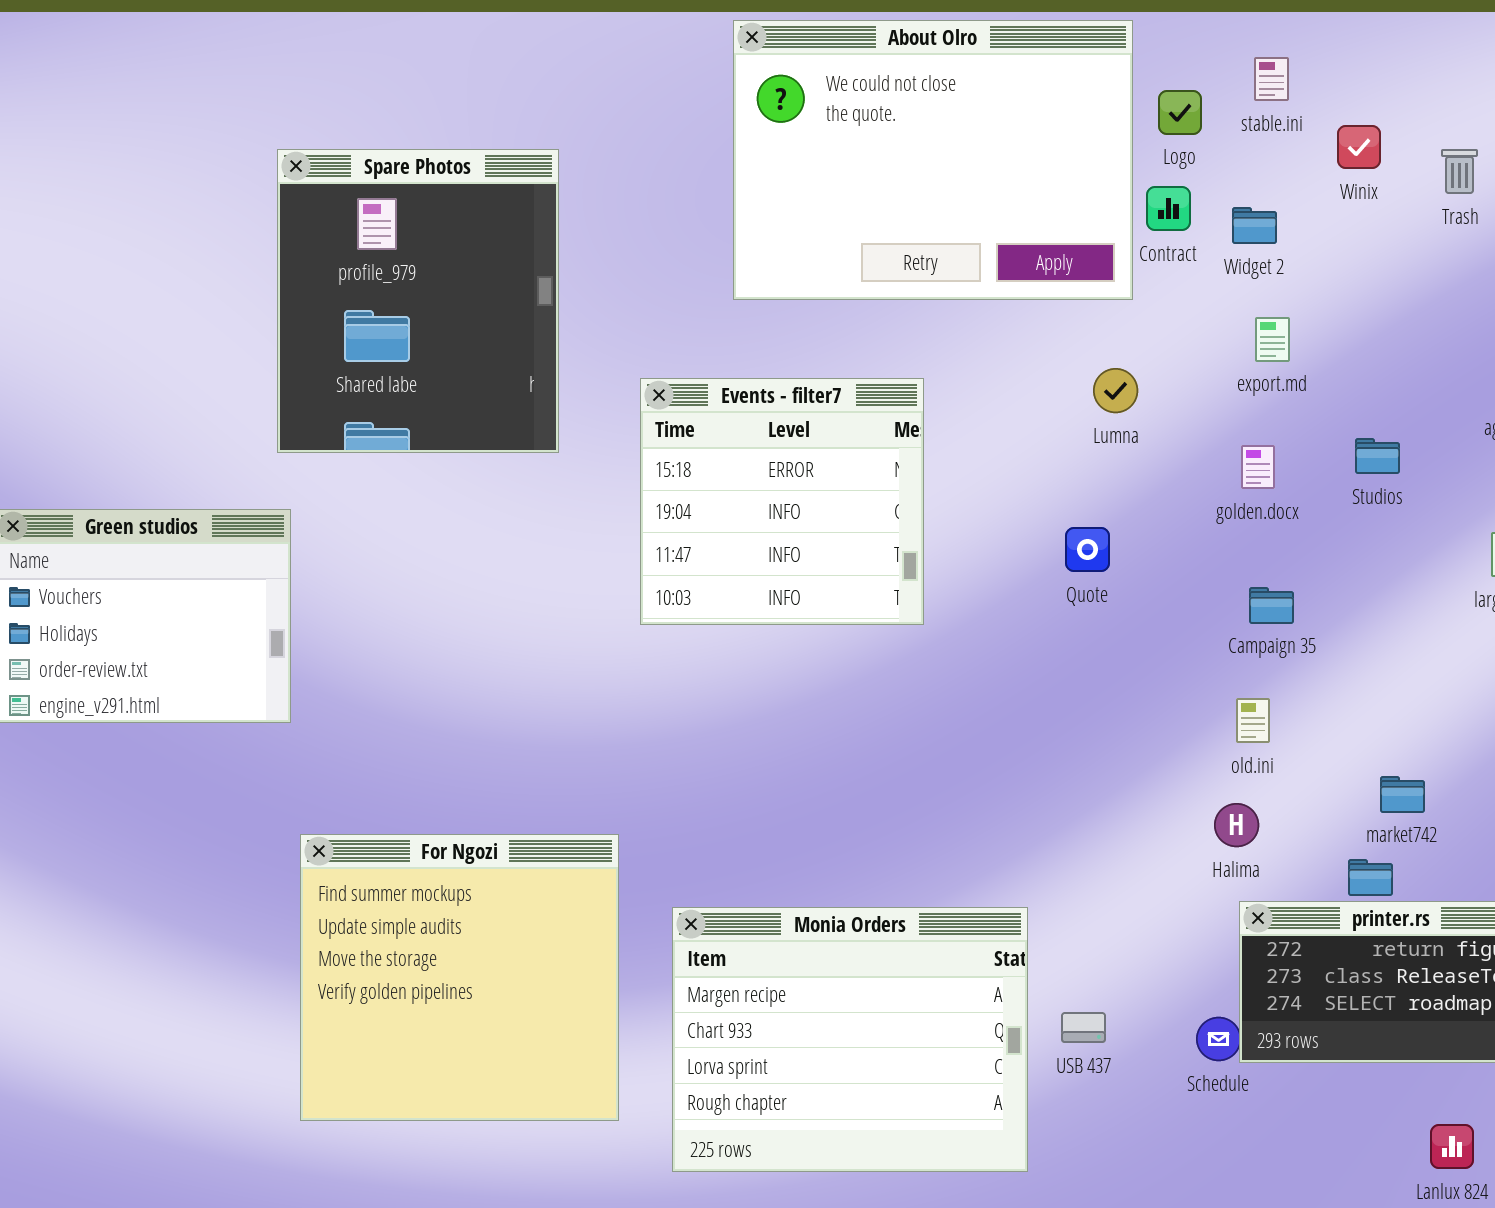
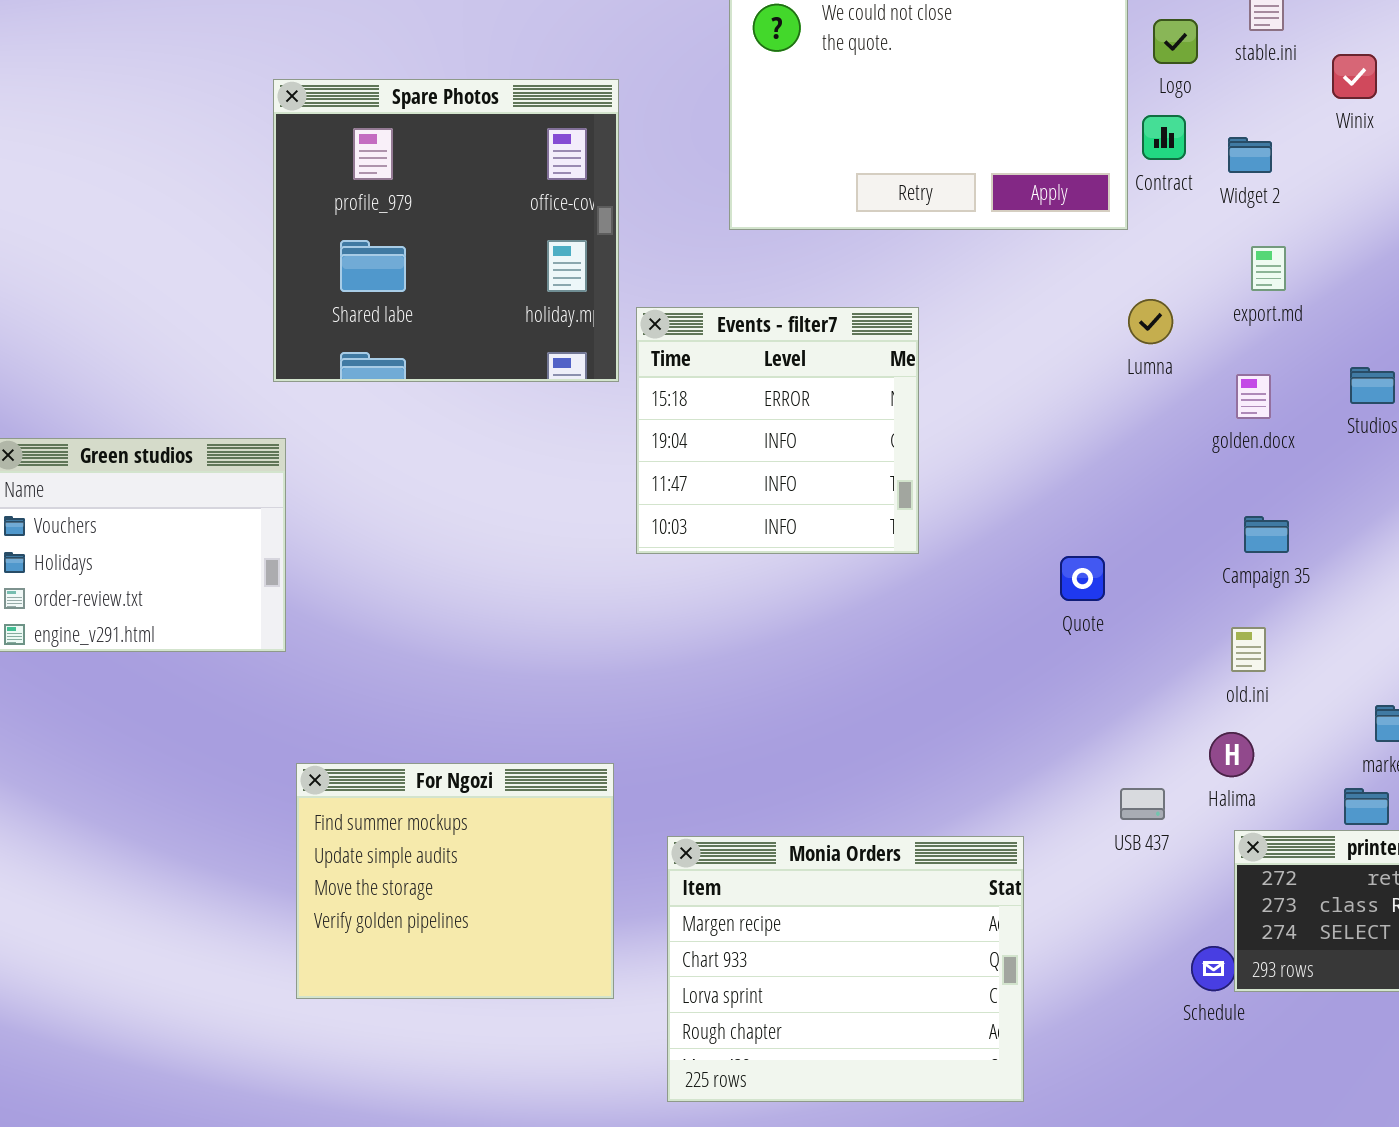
Spare Photos: [277,149,559,453] -> [273,79,619,382], resized
Lumna: [1093,368,1138,413] -> [1128,299,1173,344], moved
Quote: [1065,527,1110,572] -> [1060,556,1105,601], moved
For Ngozi: [300,834,619,1121] -> [296,763,614,999], resized
USB 437: [1061,1012,1106,1043] -> [1120,788,1165,820], moved

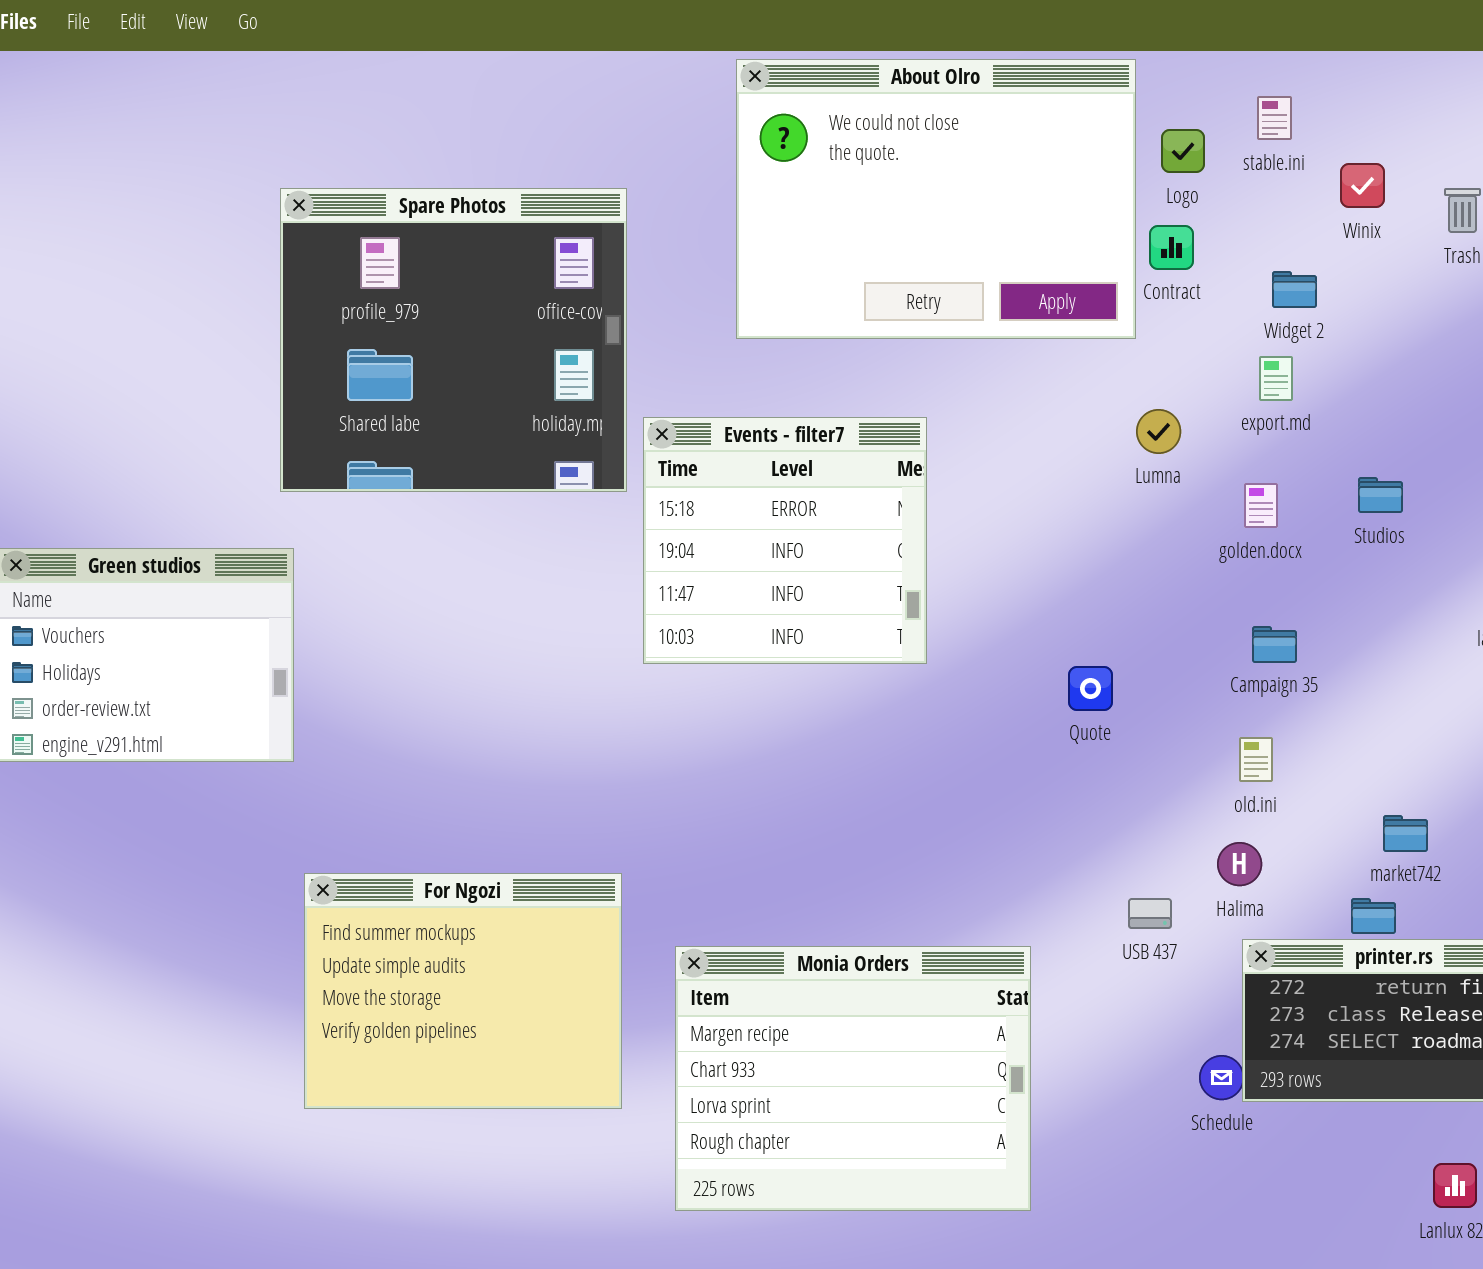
Widget 2: [1228,137,1272,173] -> [1272,271,1317,308], moved

